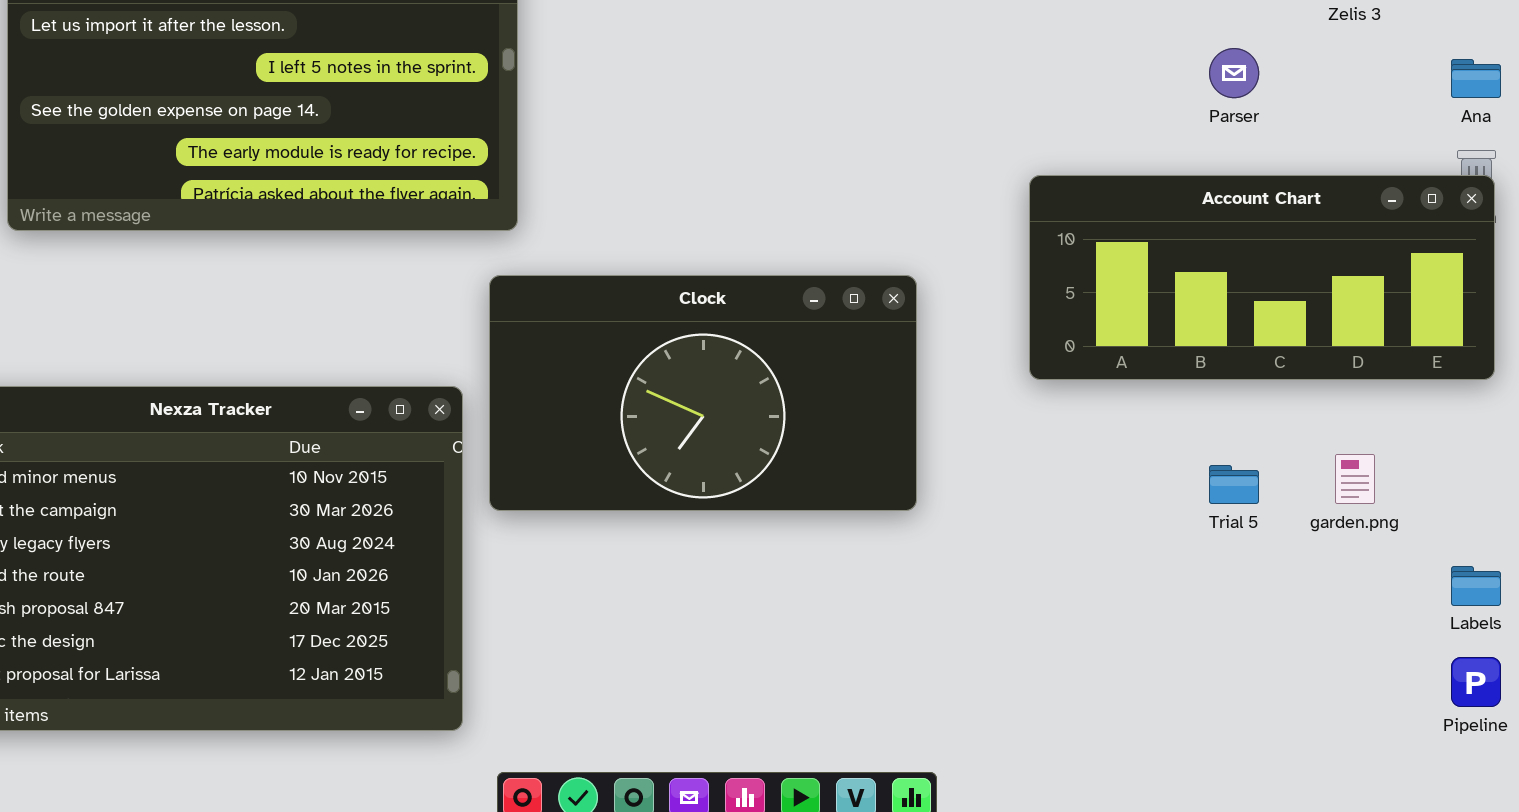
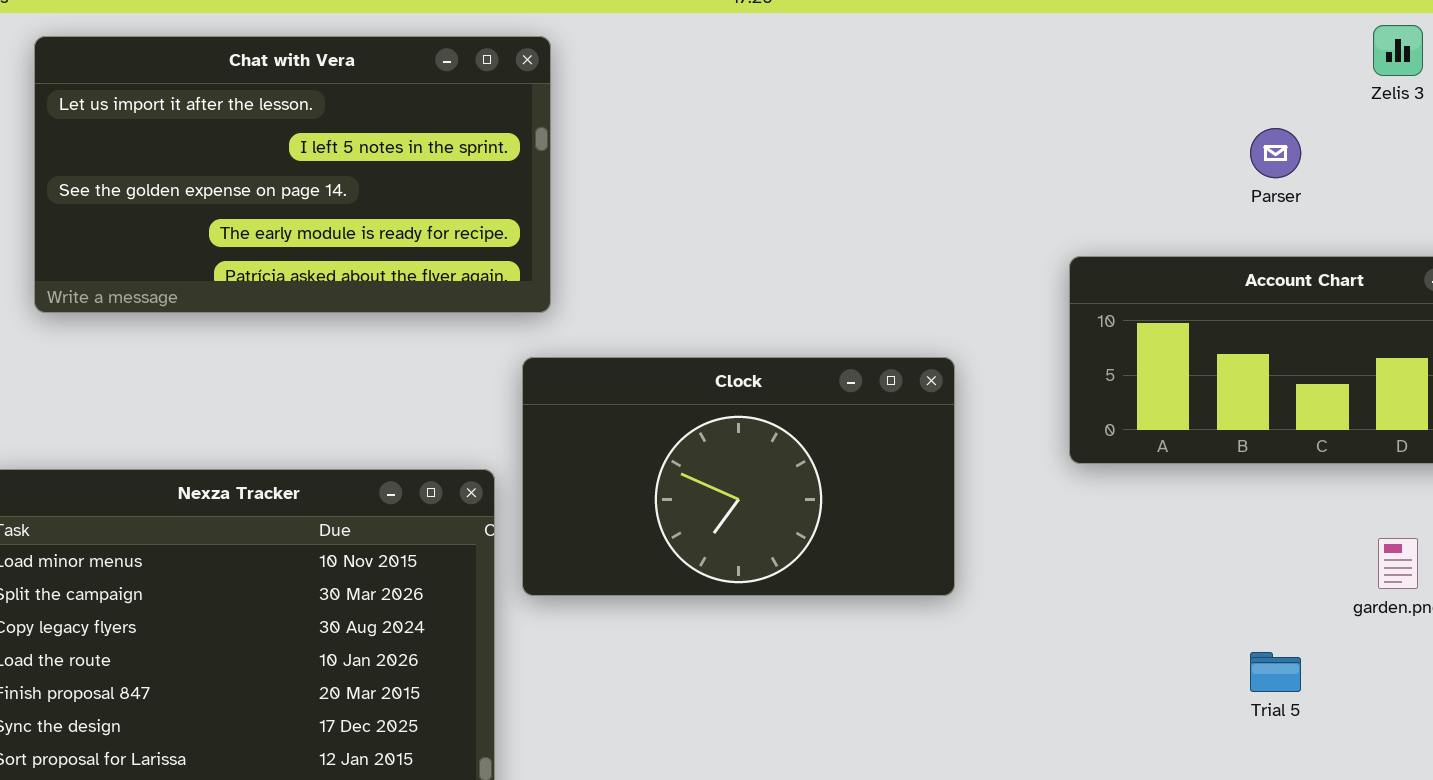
Trial 5: [1209,465,1259,504] -> [1250,652,1301,692], moved

